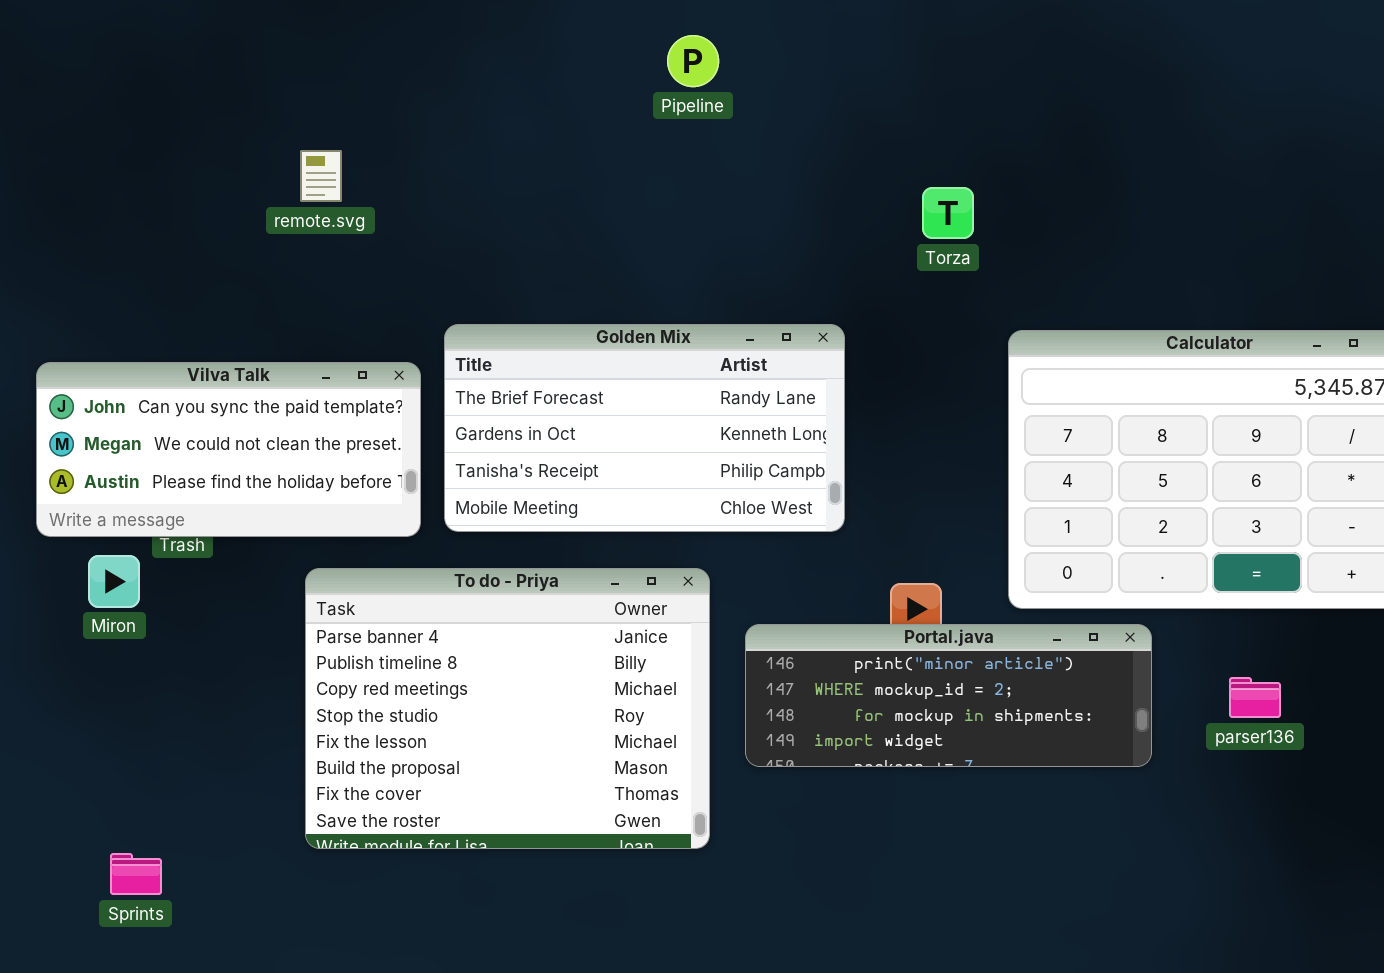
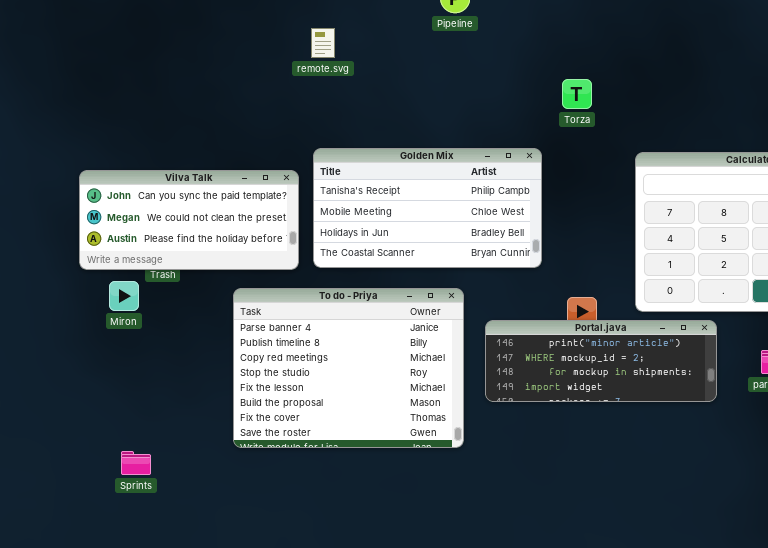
remote.svg: [300,150,342,202] -> [311,28,335,58], moved
Torza: [922,187,974,239] -> [562,79,592,109], moved
Golden Mix: [444,324,845,532] -> [313,148,542,268], scrolled down 2 rows

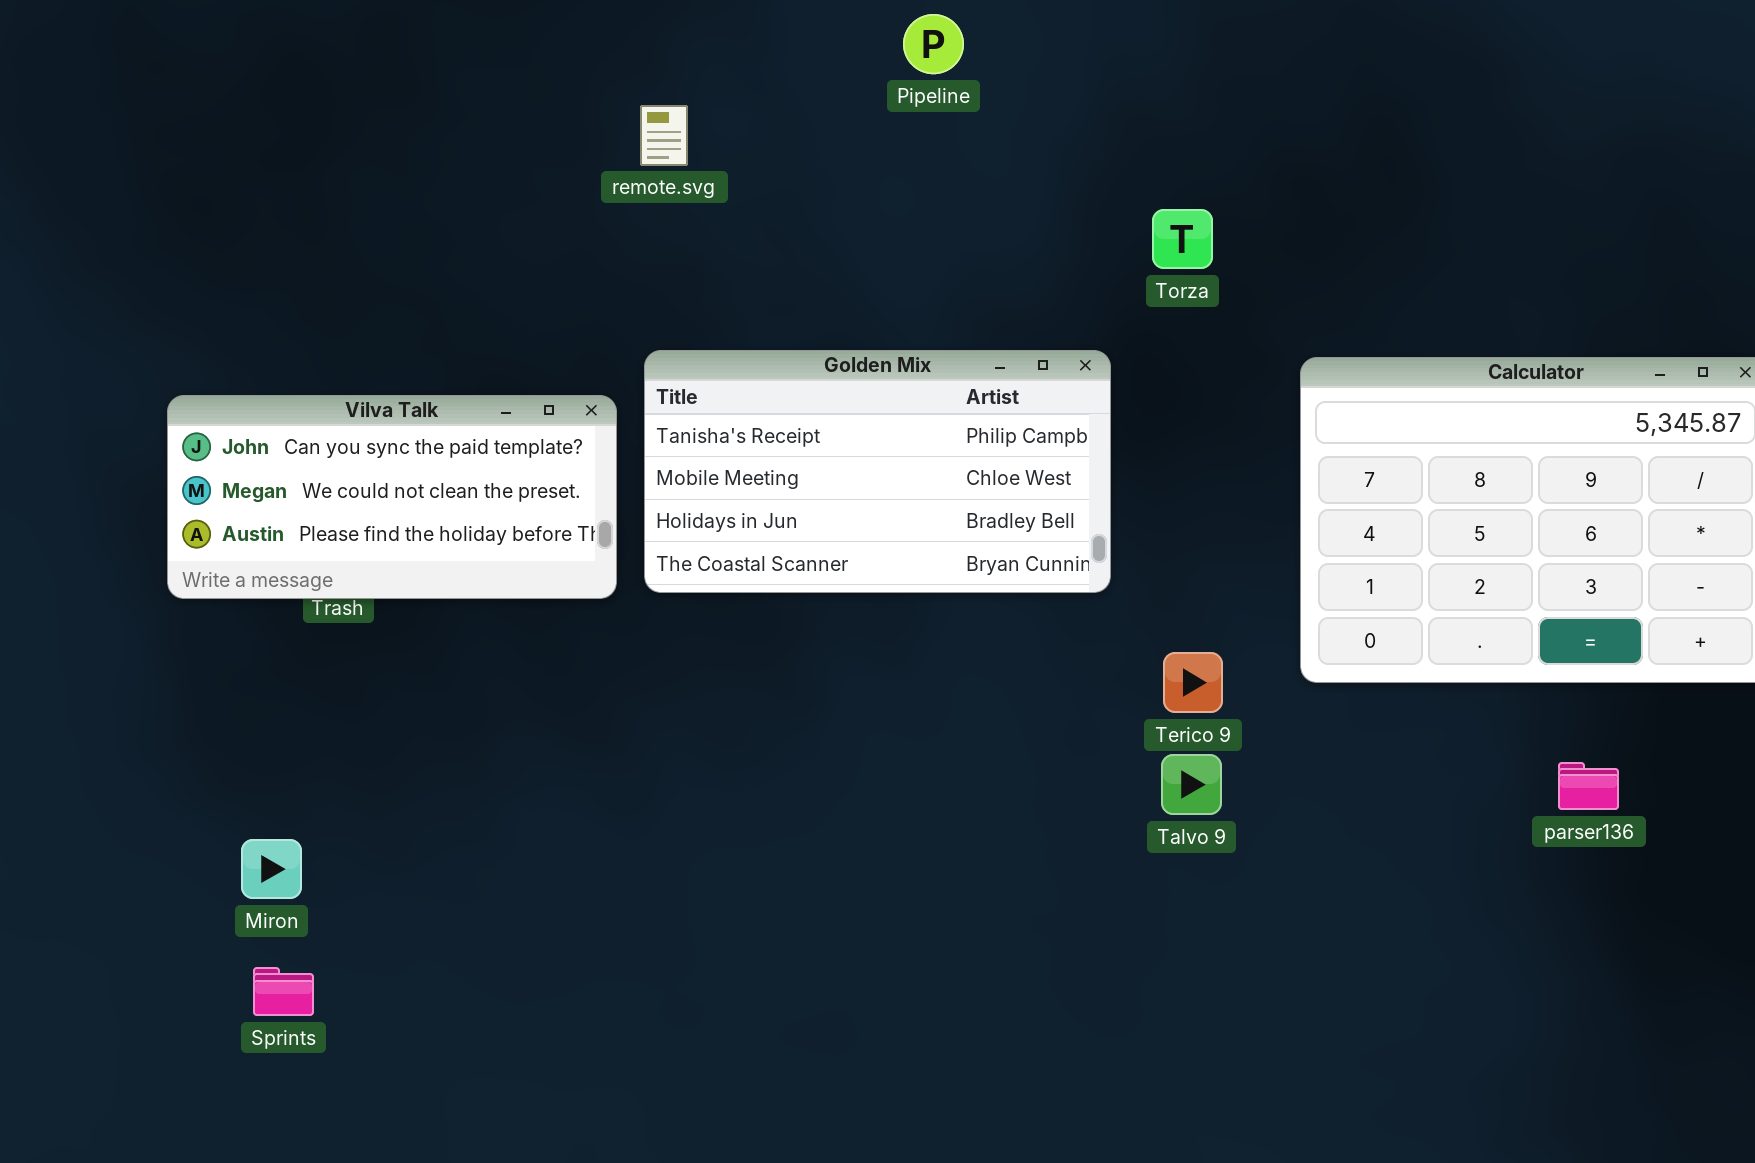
Miron: [109,281,139,311] -> [241,839,302,899], moved
To do - Priya: [233,288,464,448] -> none, closed
Portal.java: [485,320,717,402] -> none, closed

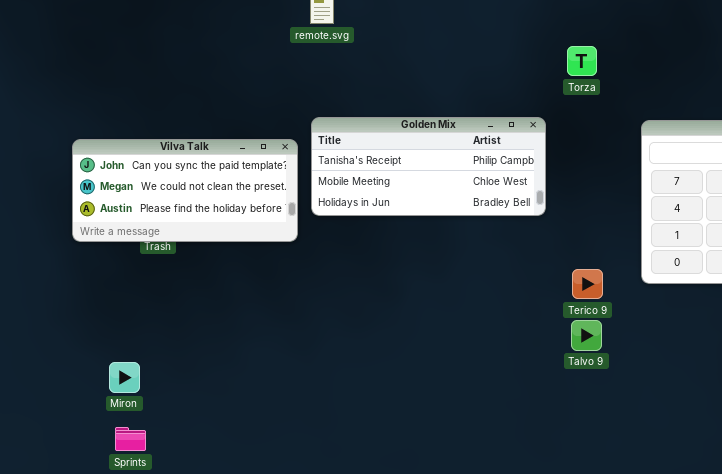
Golden Mix: [644,350,1111,593] -> [311,117,546,216], resized

